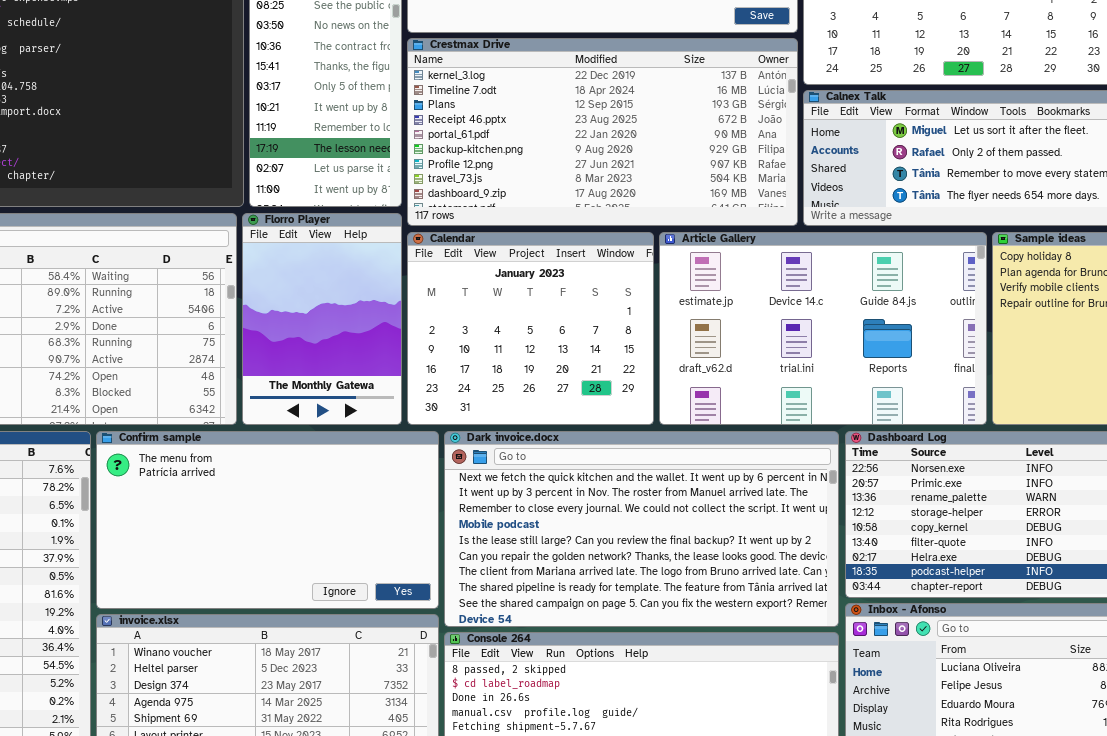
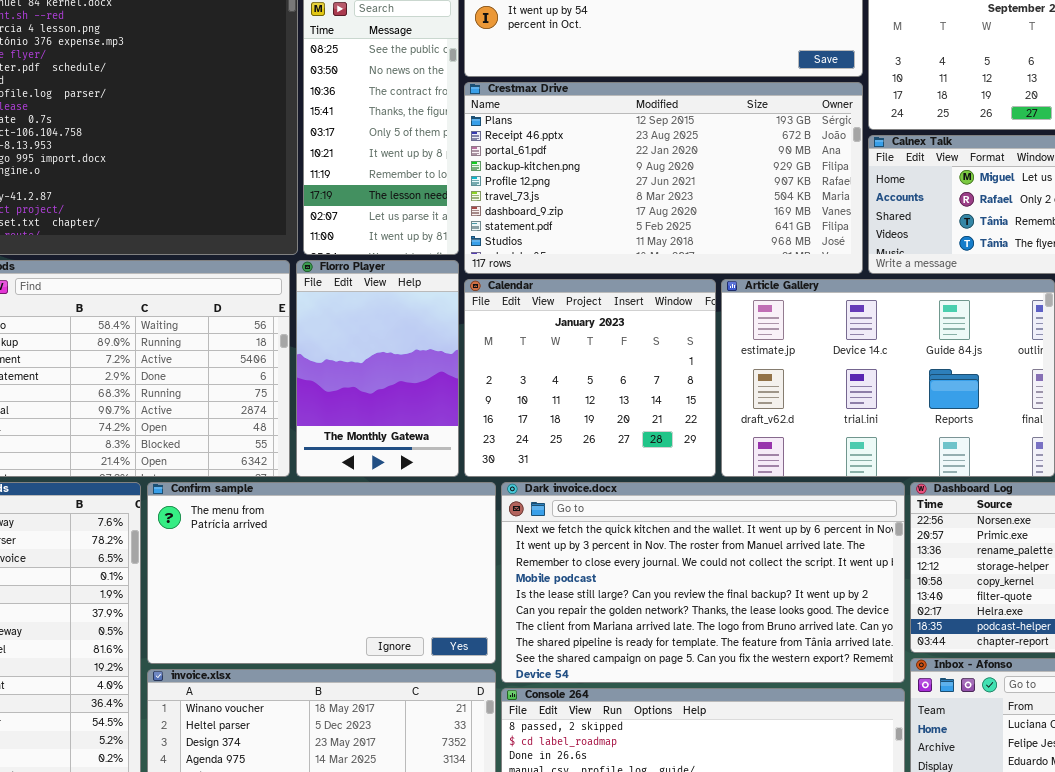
Crestmax Drive: [407,38,798,226] -> [464,82,863,274], scrolled down 2 rows

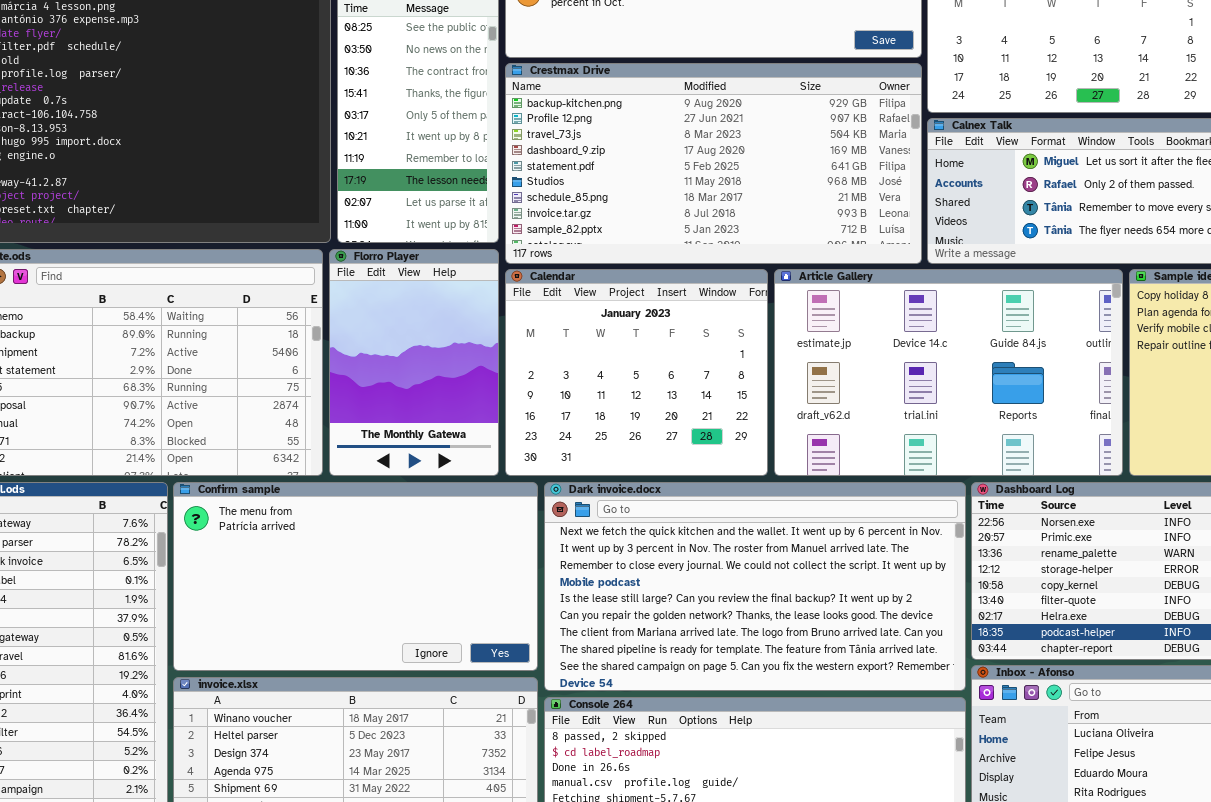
Crestmax Drive: [464,82,863,274] -> [505,63,922,264], scrolled down 3 rows

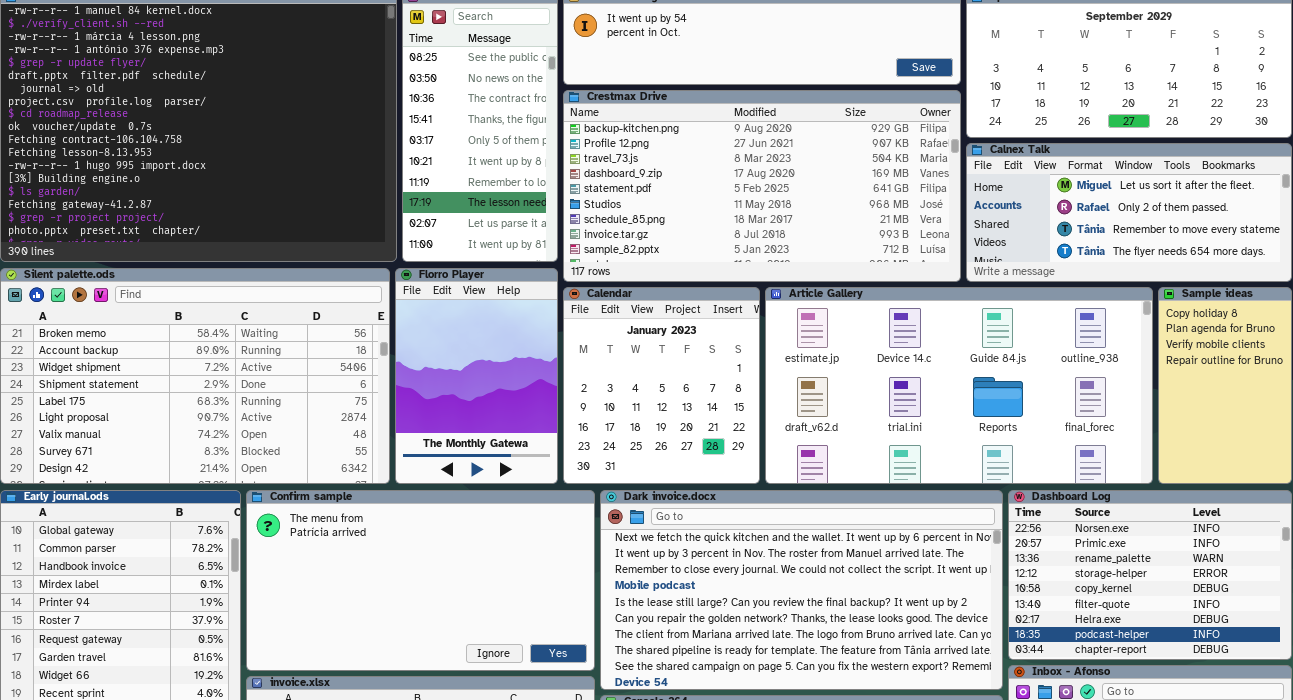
Calendar: [505,269,768,476] -> [563,287,760,484], resized
Article Gallery: [774,269,1123,476] -> [765,287,1153,484], resized

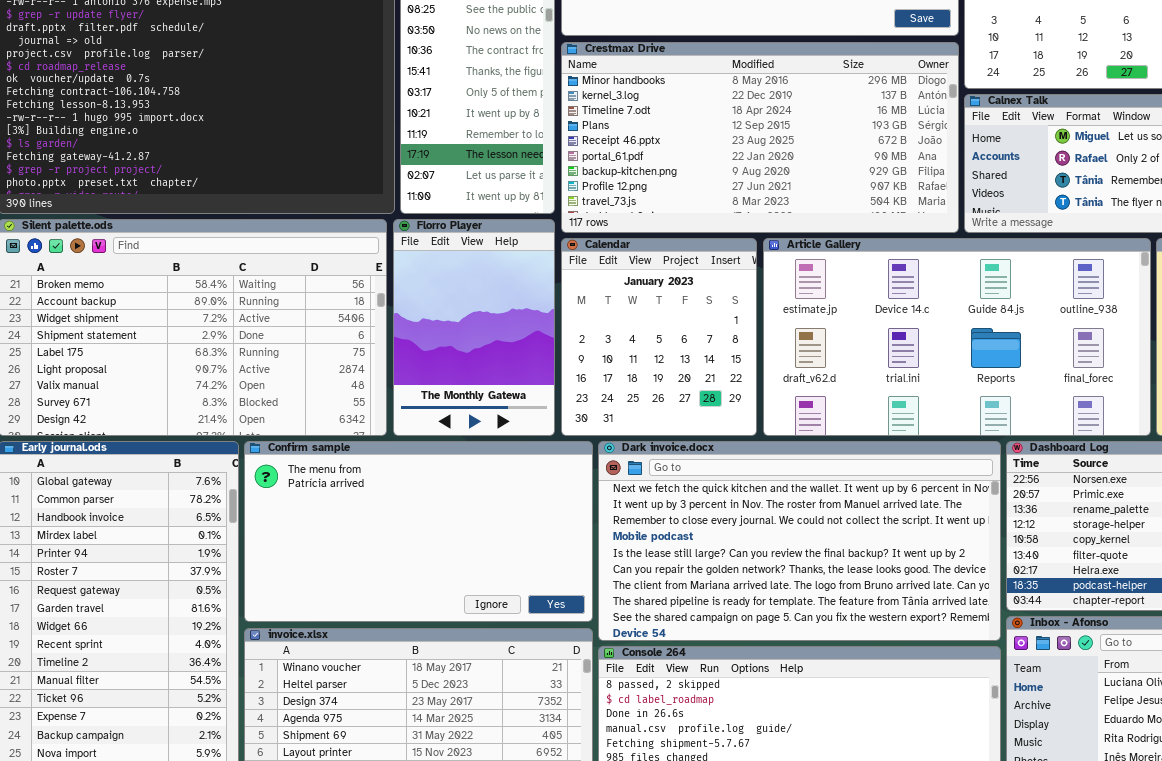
Crestmax Drive: [563,90,961,282] -> [561,42,959,233], scrolled up 6 rows

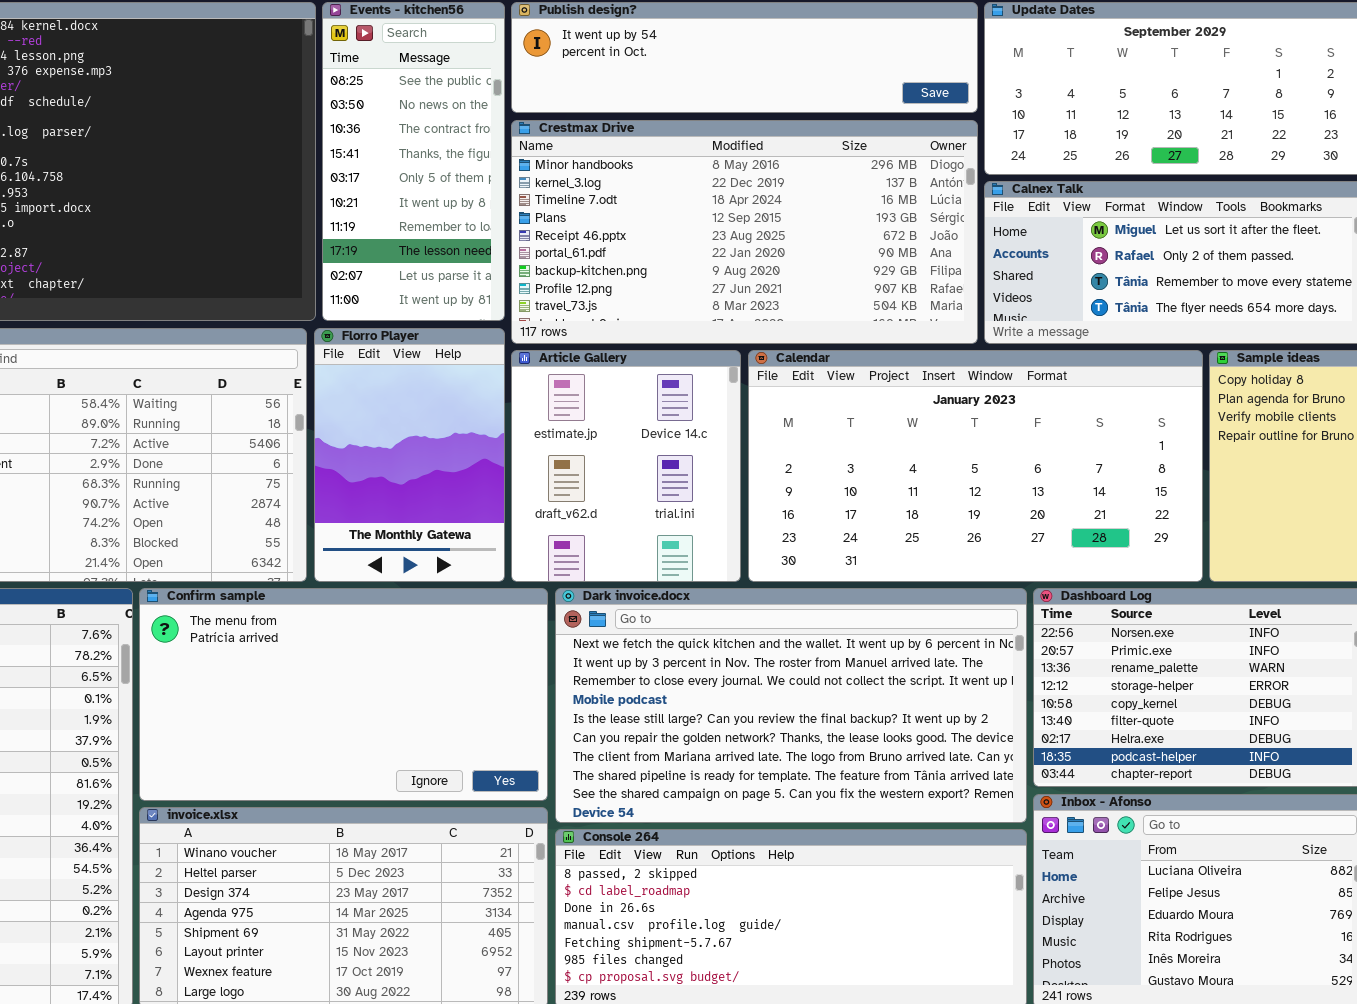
Calendar: [561,238,757,436] -> [748,350,1203,582], moved, resized
Article Gallery: [763,238,1151,436] -> [511,350,741,582], moved, resized

